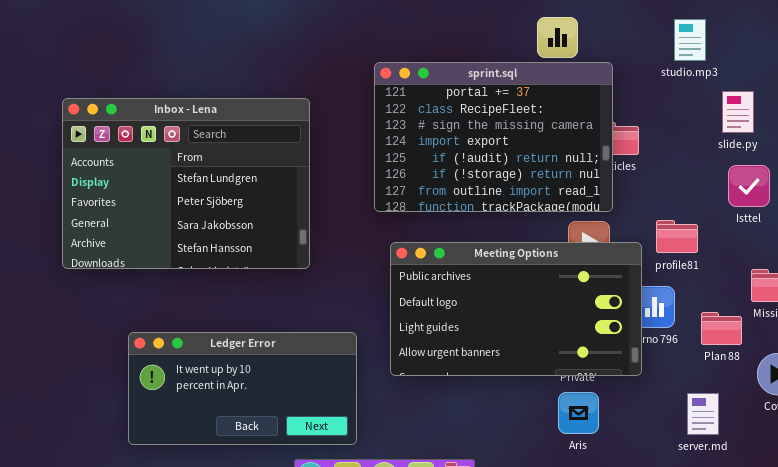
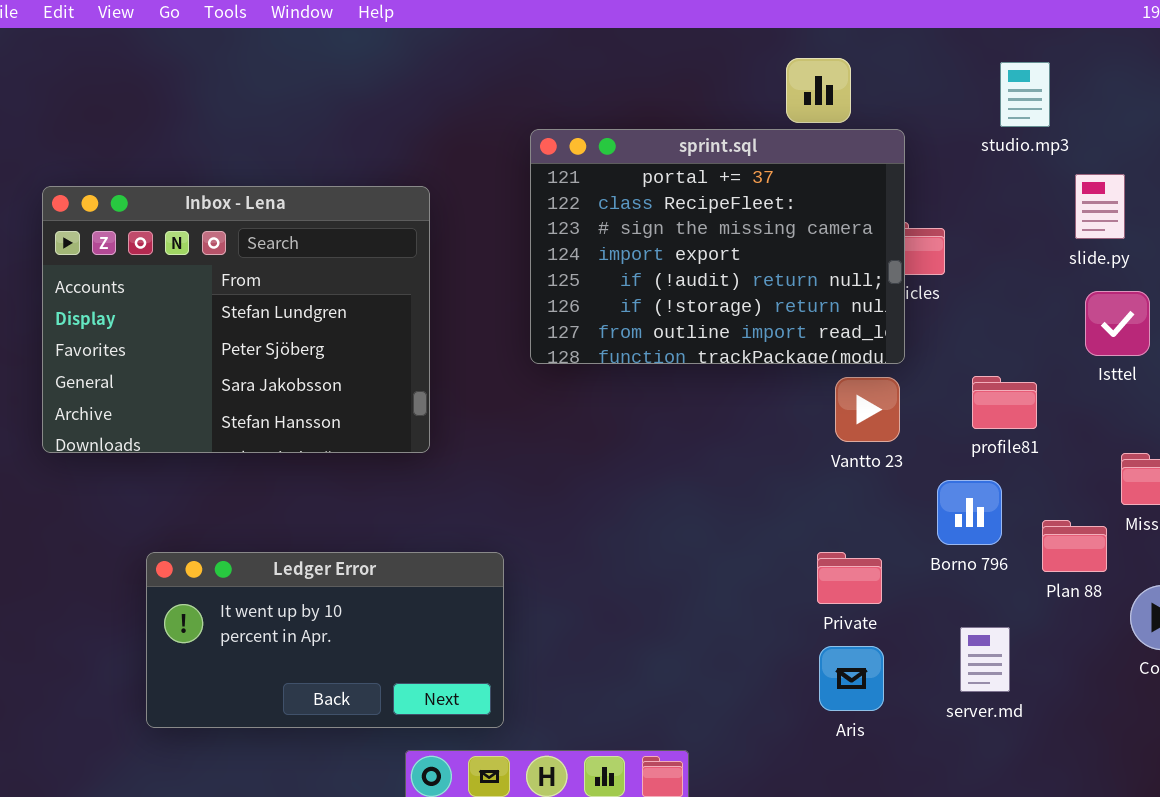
Meeting Options: [390,242,642,376] -> none, closed
server.md: [687,393,719,435] -> [960,627,1010,692], moved

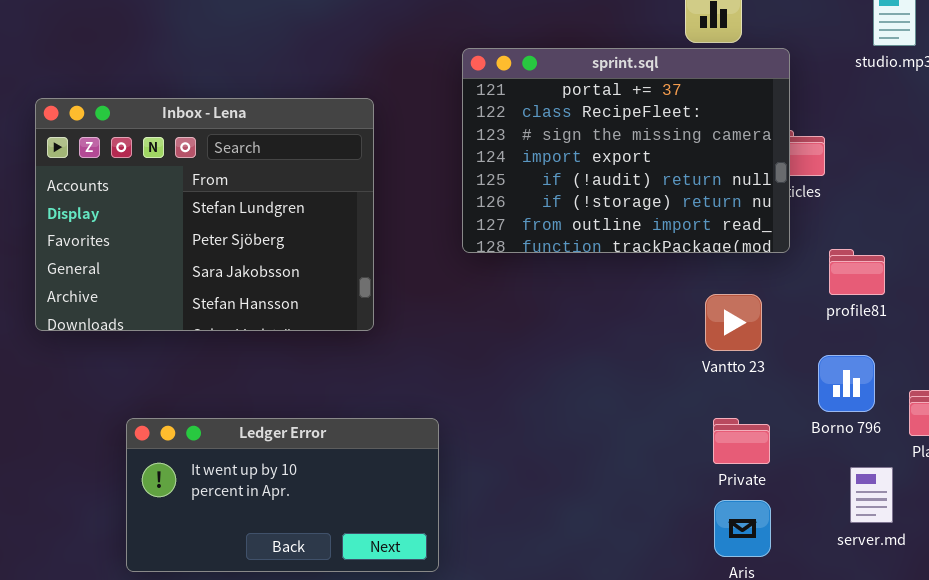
profile81: [972,376,1037,429] -> [829,249,885,295], moved
Vantto 23: [835,377,900,442] -> [705,294,762,351], moved
server.md: [960,627,1010,692] -> [850,467,893,523], moved

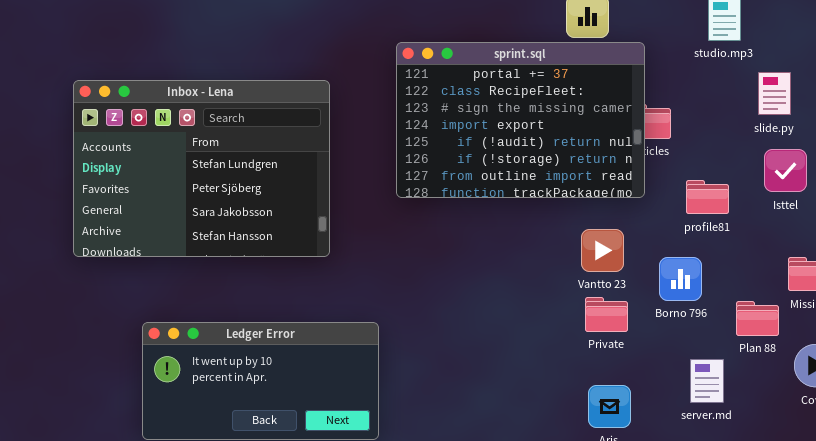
profile81: [829,249,885,295] -> [686,180,729,214], moved
Borno 796: [818,355,875,412] -> [659,257,702,301], moved
Private: [713,418,770,464] -> [585,297,628,332], moved

